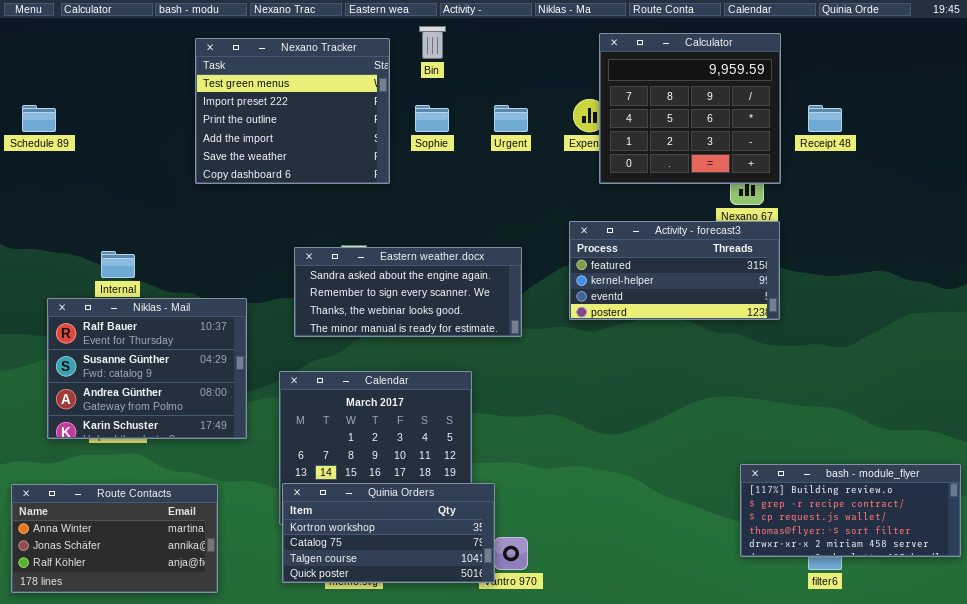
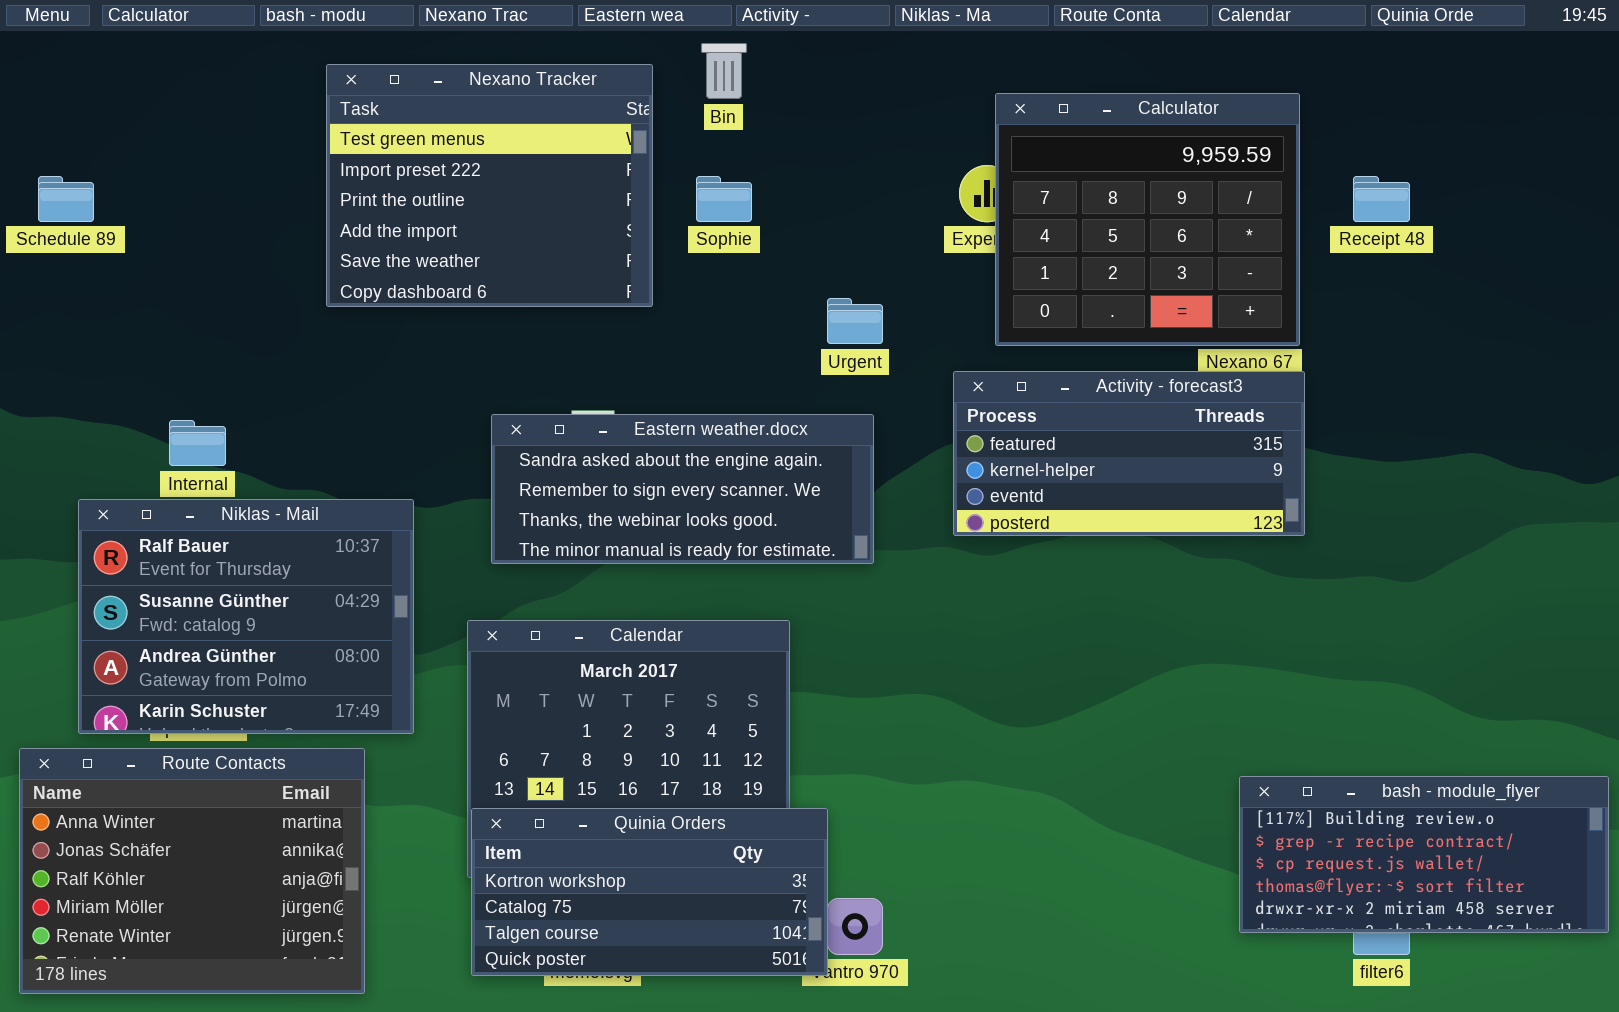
Calculator: [599,33,781,184] -> [995,93,1300,346], moved
Urgent: [494,105,528,132] -> [827,298,883,344], moved
Route Contacts: [11,484,218,593] -> [19,748,365,994], resized

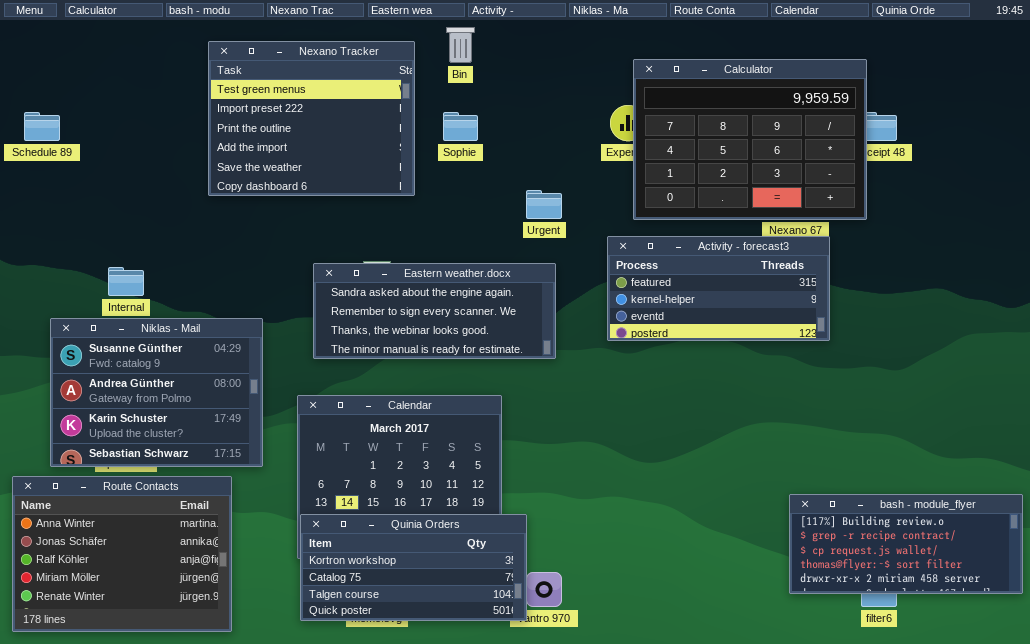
Calculator: [995,93,1300,346] -> [633,59,867,220], resized
Niklas - Mail: [78,499,414,734] -> [50,318,263,467], scrolled down 1 row

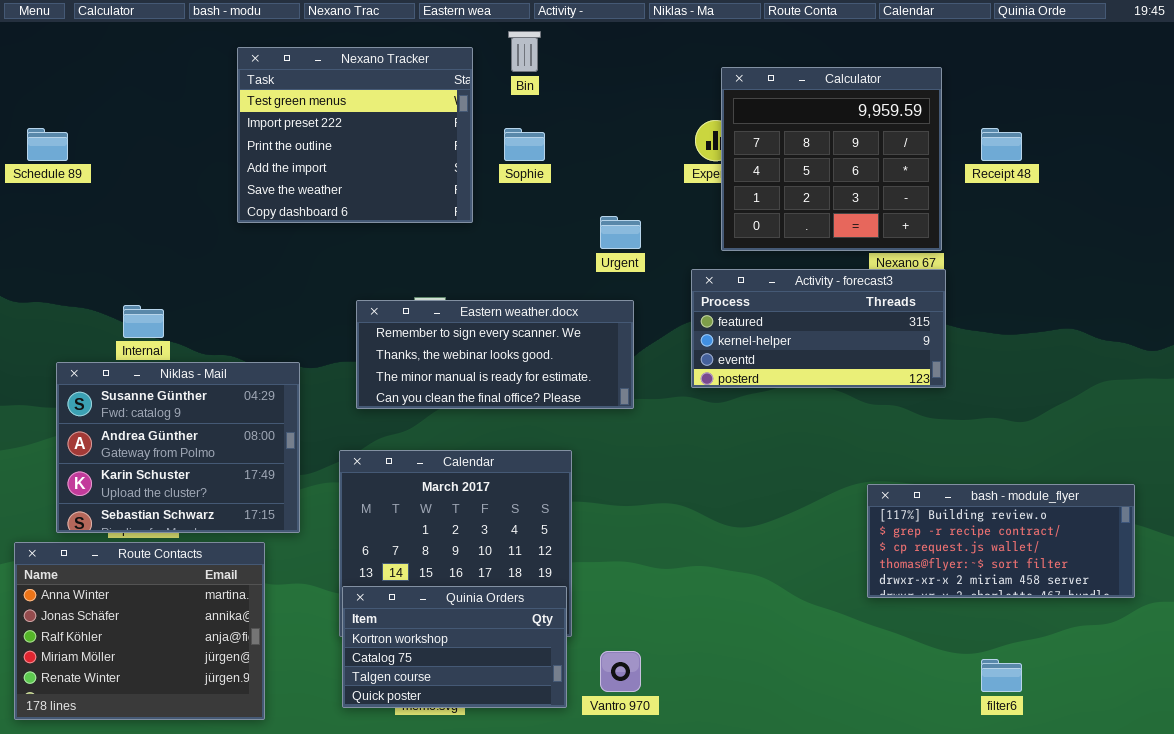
Calculator: [633,59,867,220] -> [721,67,942,251], resized
Eastern weather.docx: [313,263,556,359] -> [356,300,634,409], scrolled down 1 row
bash - module_flyer: [789,494,1023,594] -> [867,484,1135,598], moved
Quinia Orders: [300,514,527,621] -> [342,586,567,708], resized

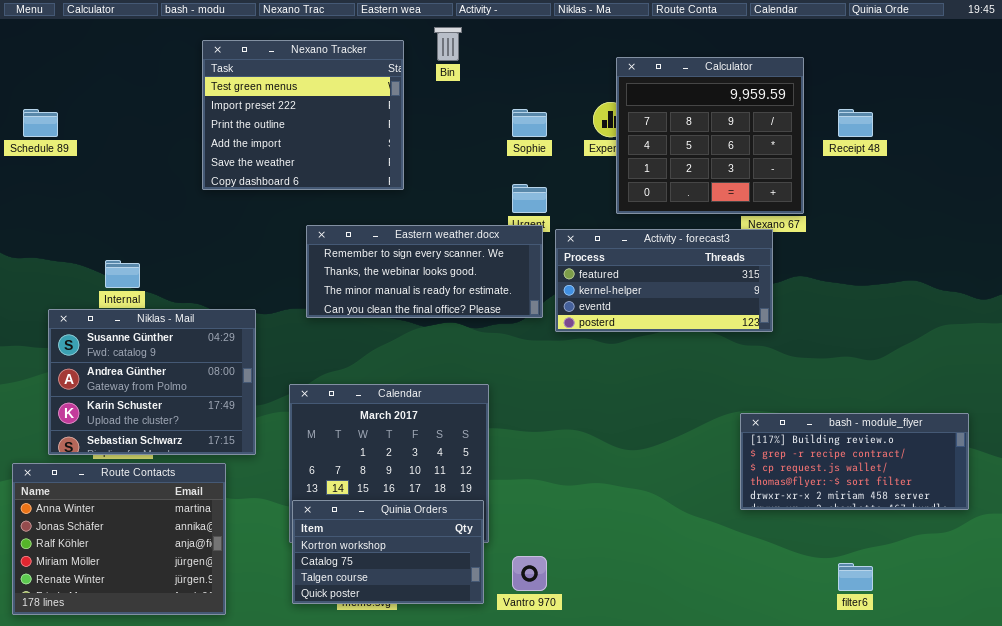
Sophie: [504,128,545,161] -> [512,109,547,137], moved
Activity - forecast3: [691,269,946,388] -> [555,229,773,332], moved
Eastern weather.docx: [356,300,634,409] -> [306,225,543,318], moved

